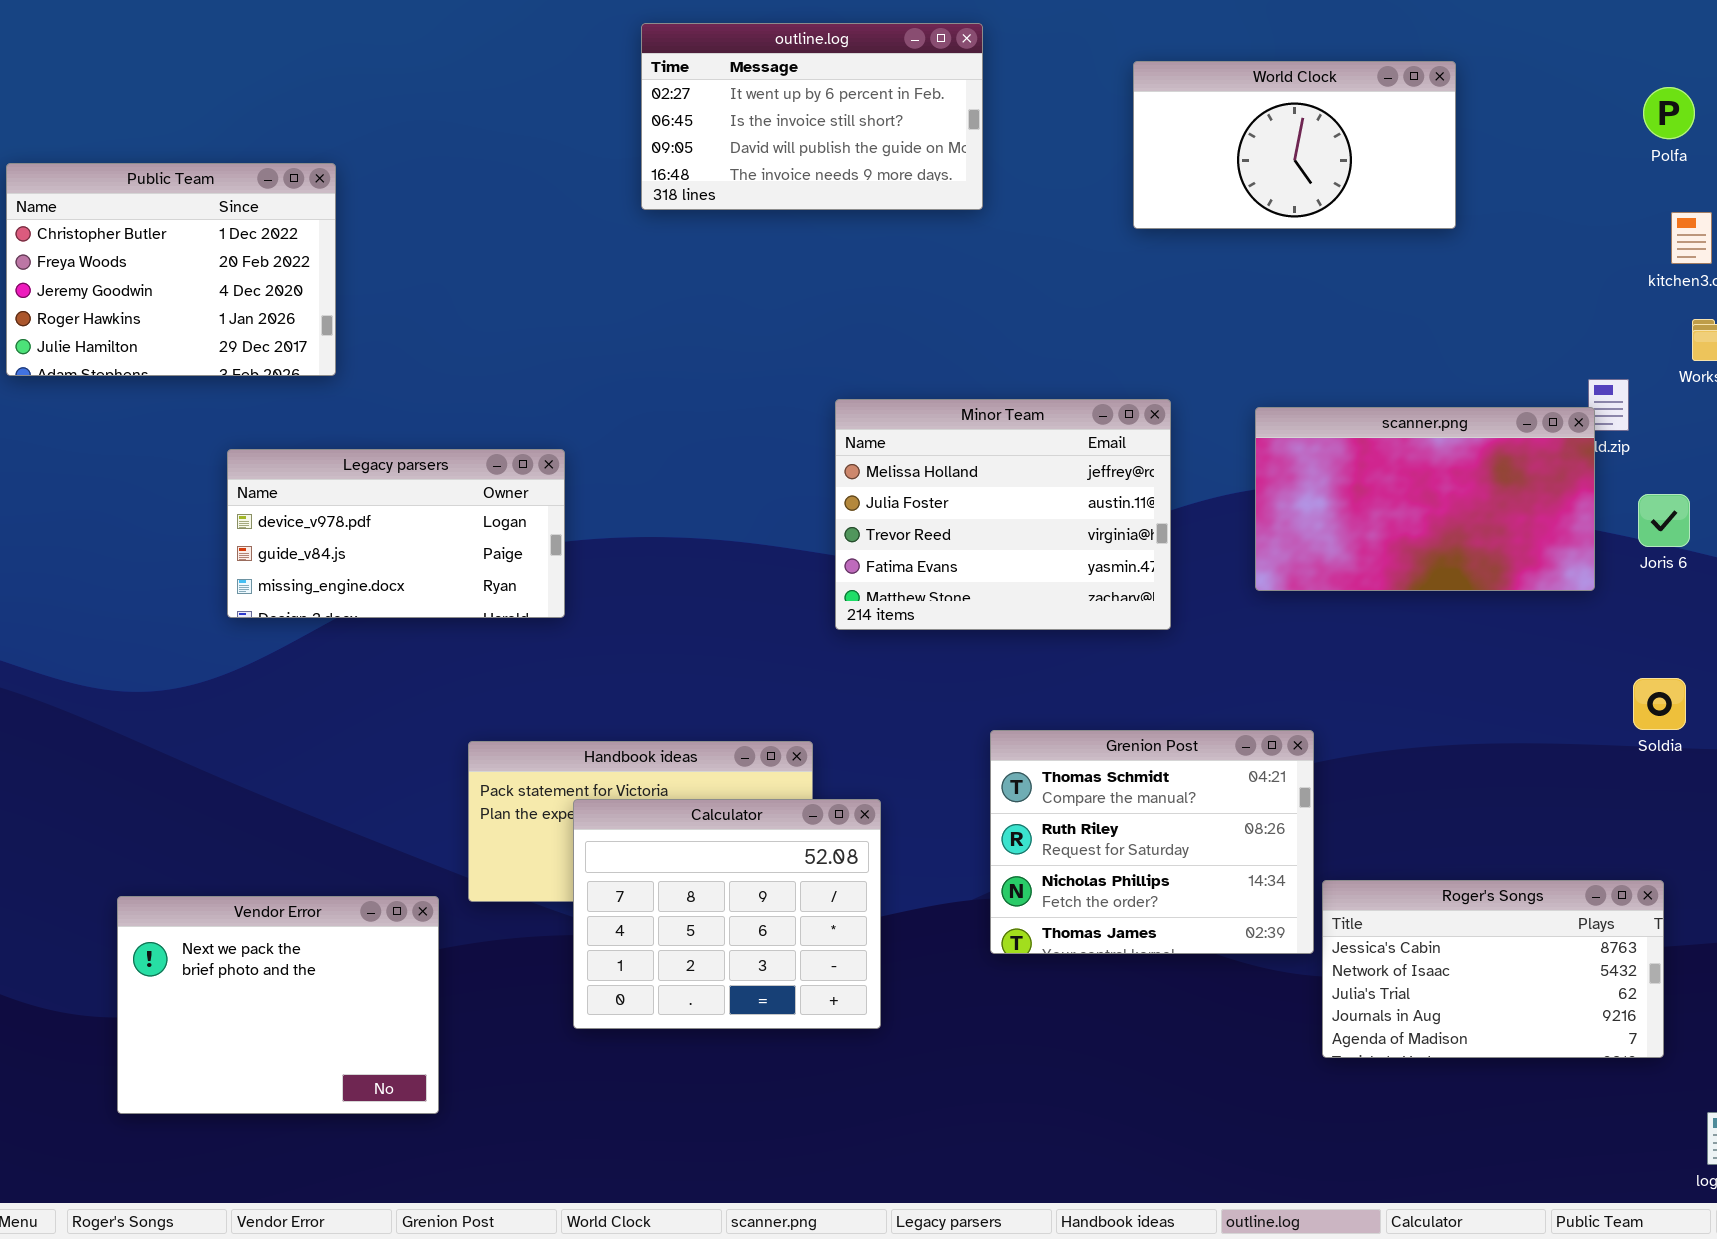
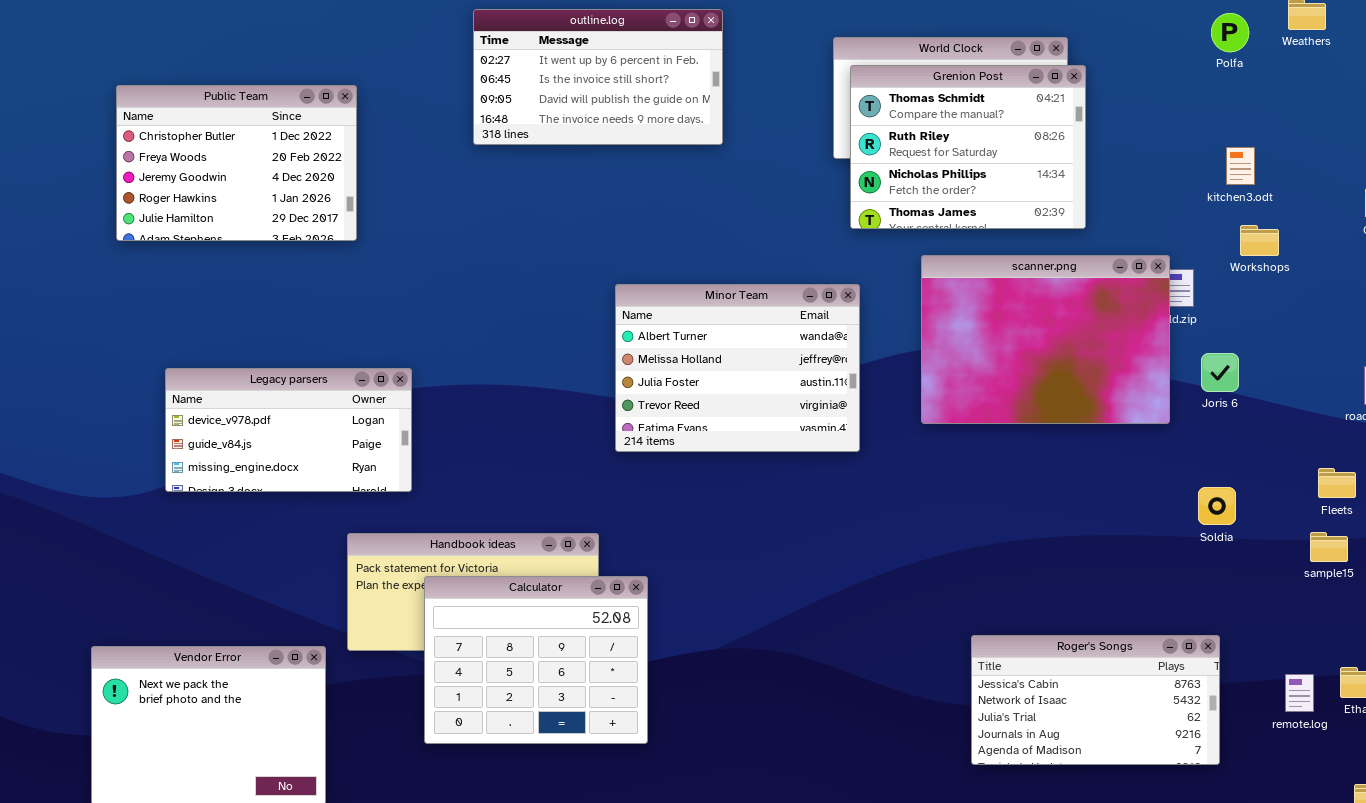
Polfa: [1643,87,1695,139] -> [1211,13,1249,52], moved
Public Team: [6,163,336,376] -> [116,85,357,241], moved
Minor Team: [835,399,1171,630] -> [615,284,860,452], scrolled up 1 row
scanner.png: [1255,407,1595,591] -> [921,255,1170,424], resized
Legacy parsers: [227,449,565,618] -> [165,368,412,492], moved
Grenion Post: [990,730,1314,954] -> [850,65,1086,229], moved

